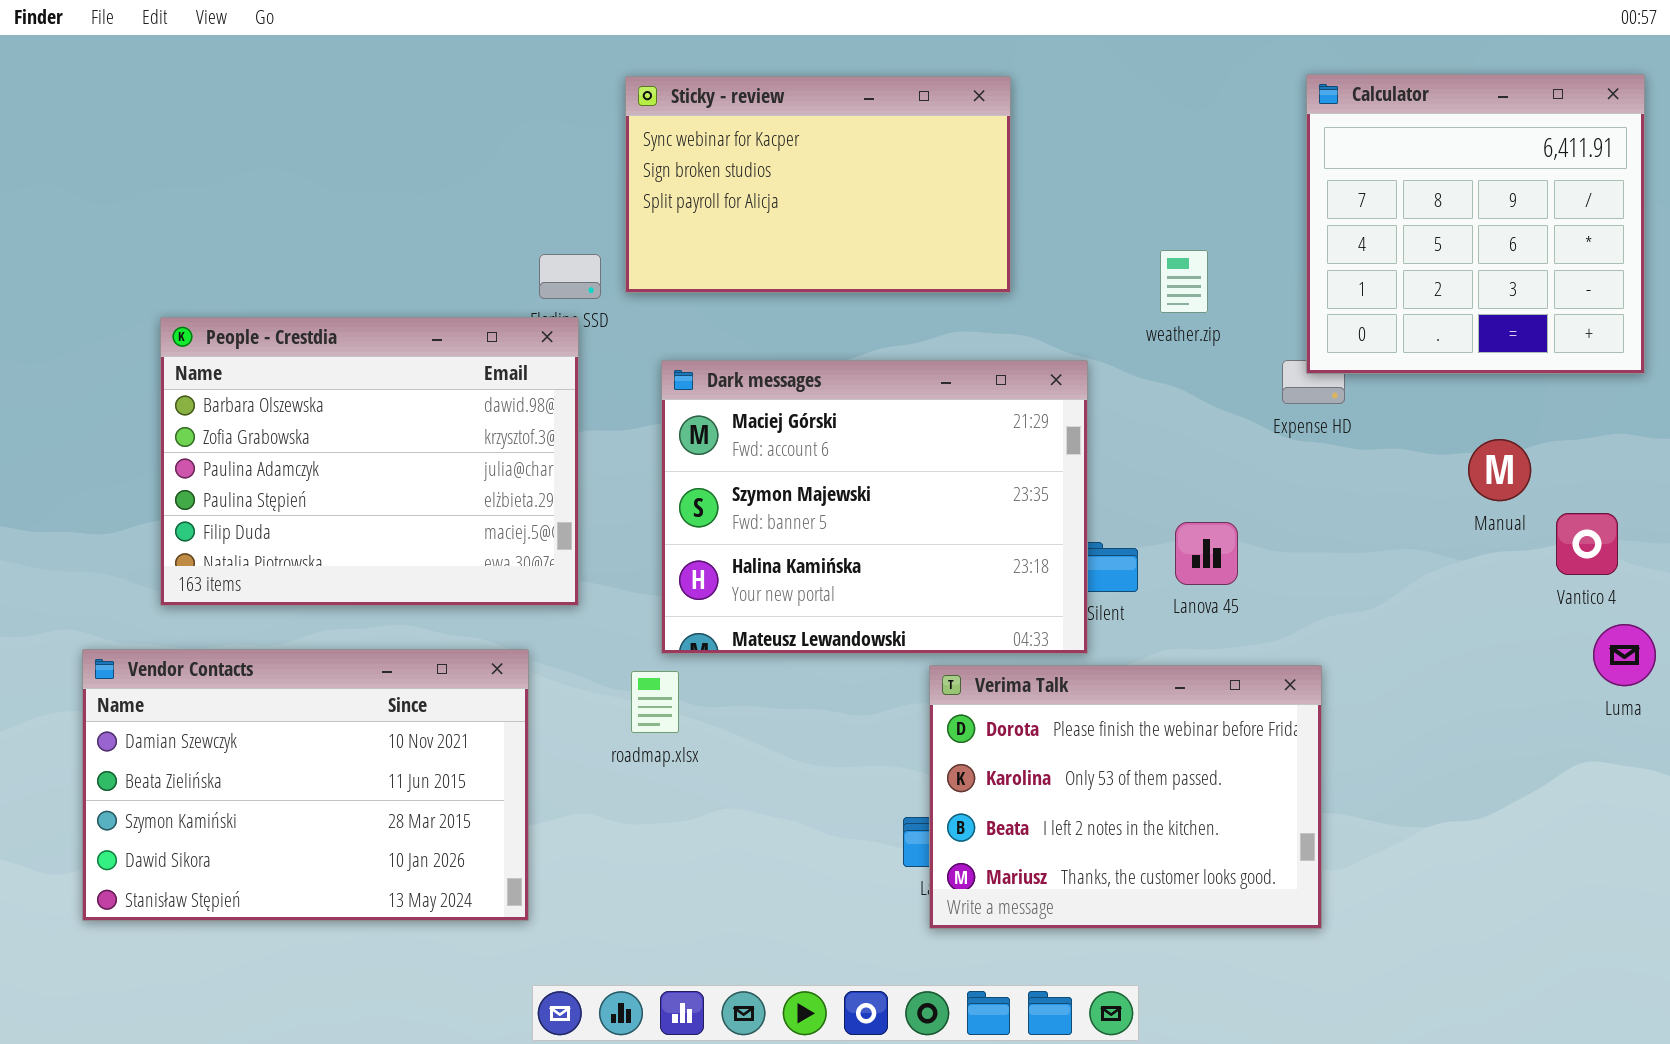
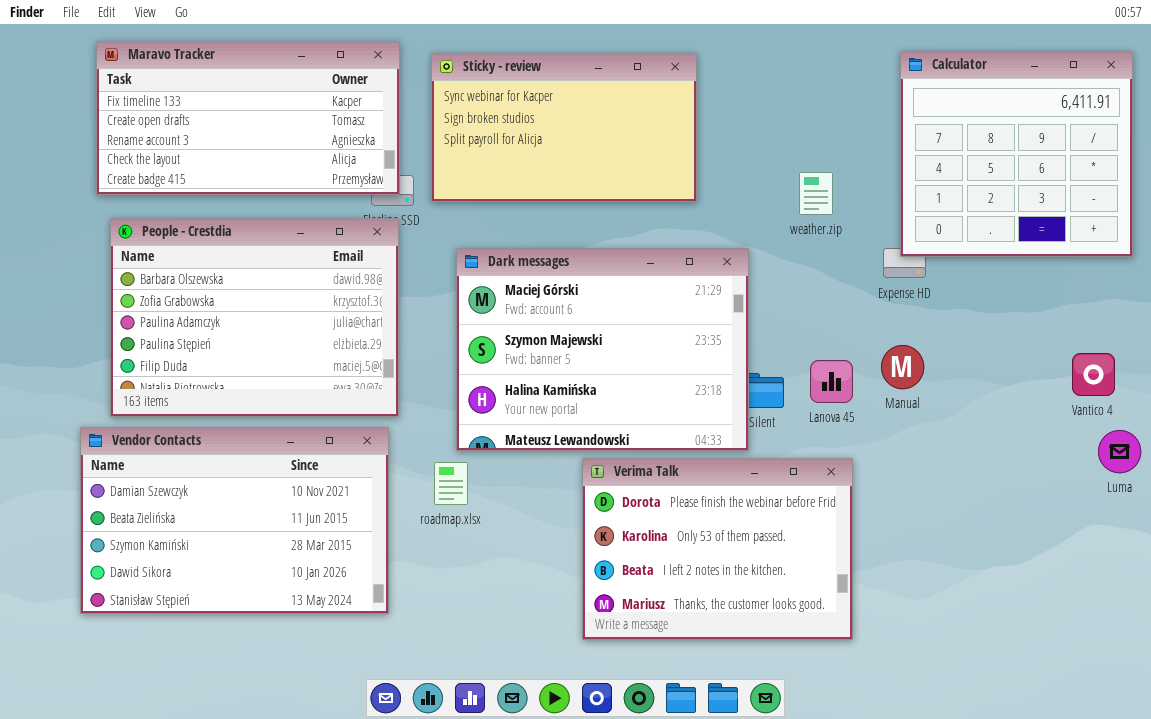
Maravo Tracker: none -> [96,41,400,195], opened
Manual: [1468,439,1531,501] -> [881,345,924,389], moved
Vendor Contacts: [82,649,529,921] -> [80,427,389,614], moved
Verima Talk: [929,665,1322,929] -> [582,458,853,640], moved

